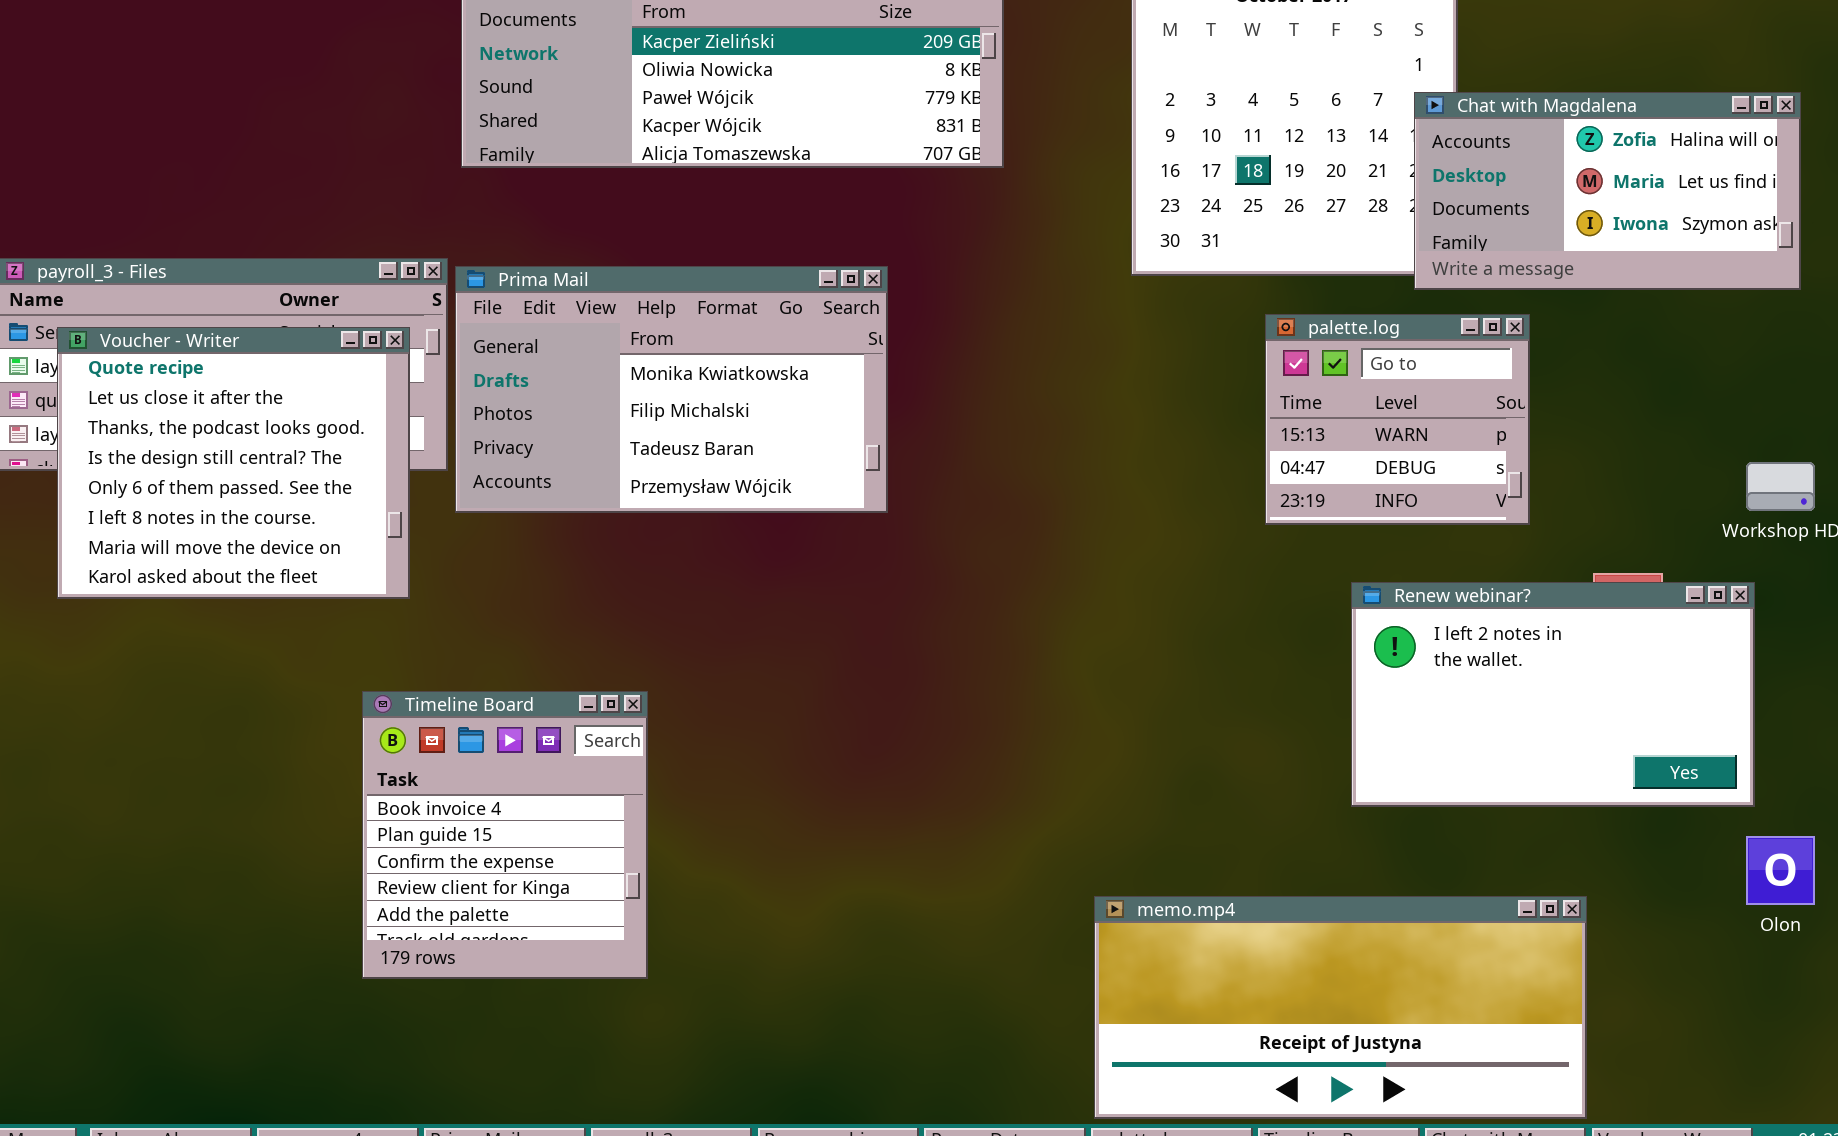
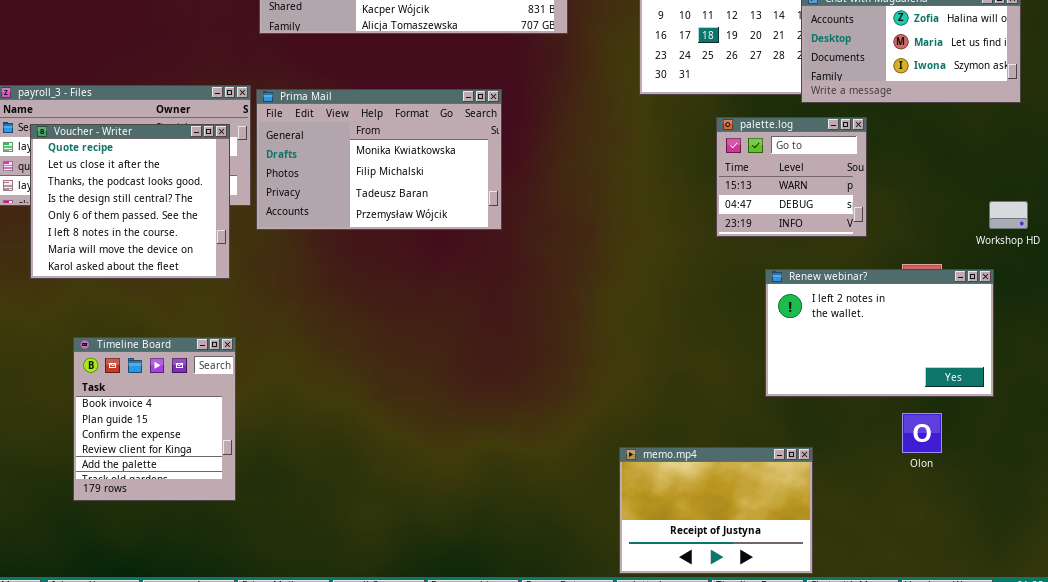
Timeline Board: [362,691,648,979] -> [73,337,236,501], moved
Olon: [1746,836,1815,905] -> [902,413,942,453], moved
memo.mp4: [1094,896,1587,1119] -> [619,447,813,574], resized

